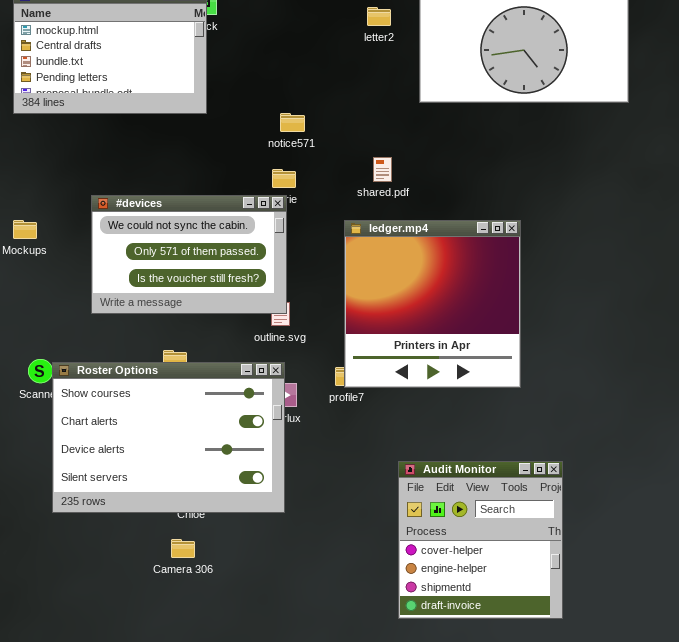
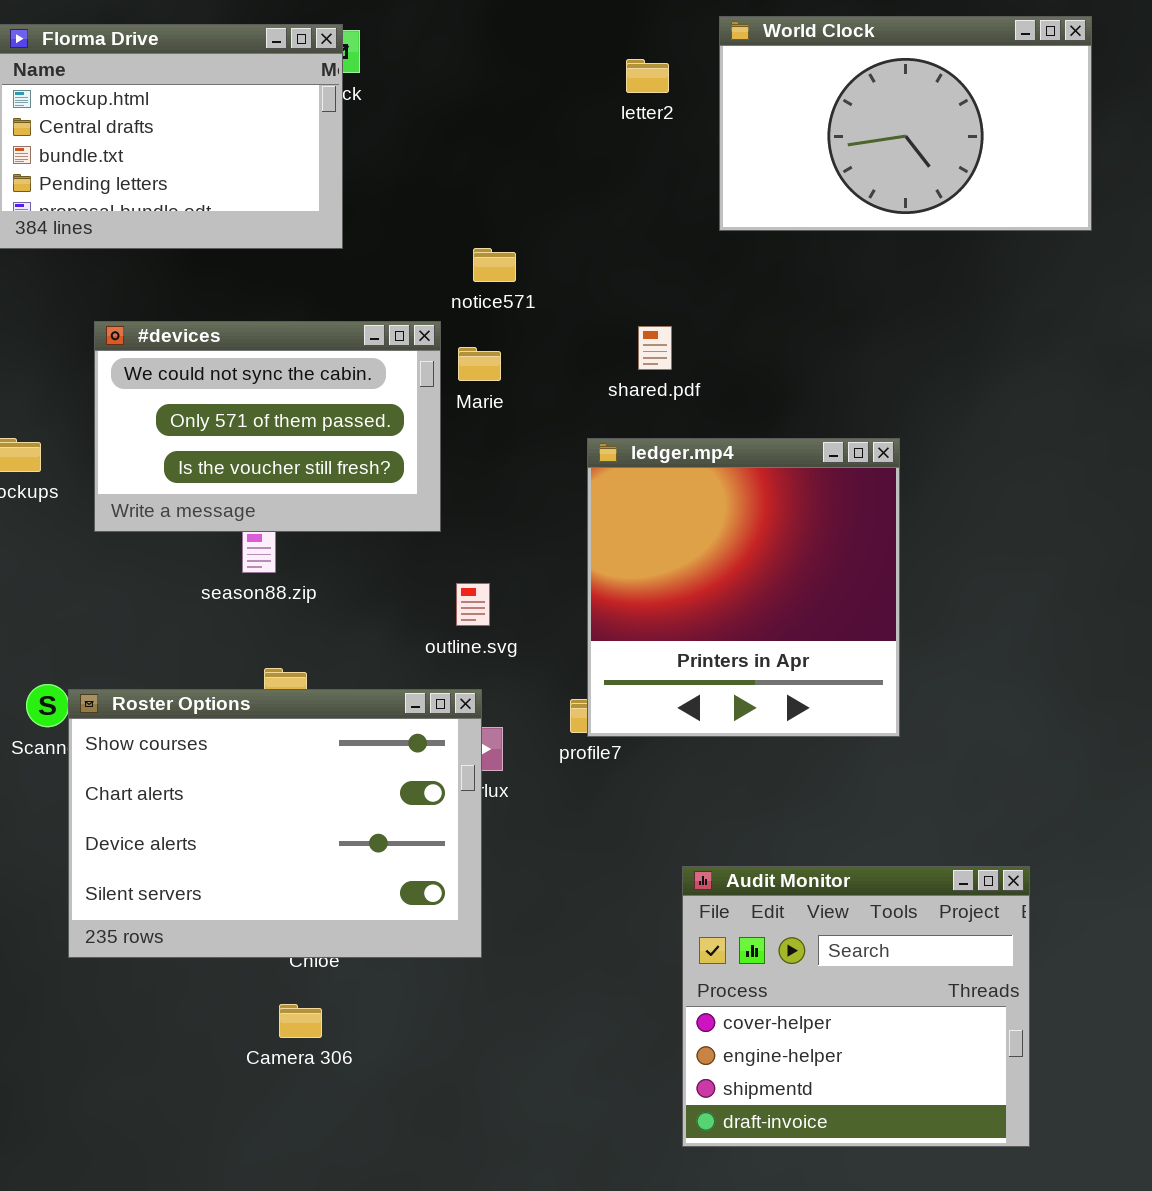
#devices: [91,195,287,314] -> [94,321,441,532], moved
Audit Monitor: [398,461,563,619] -> [682,866,1030,1147], resized

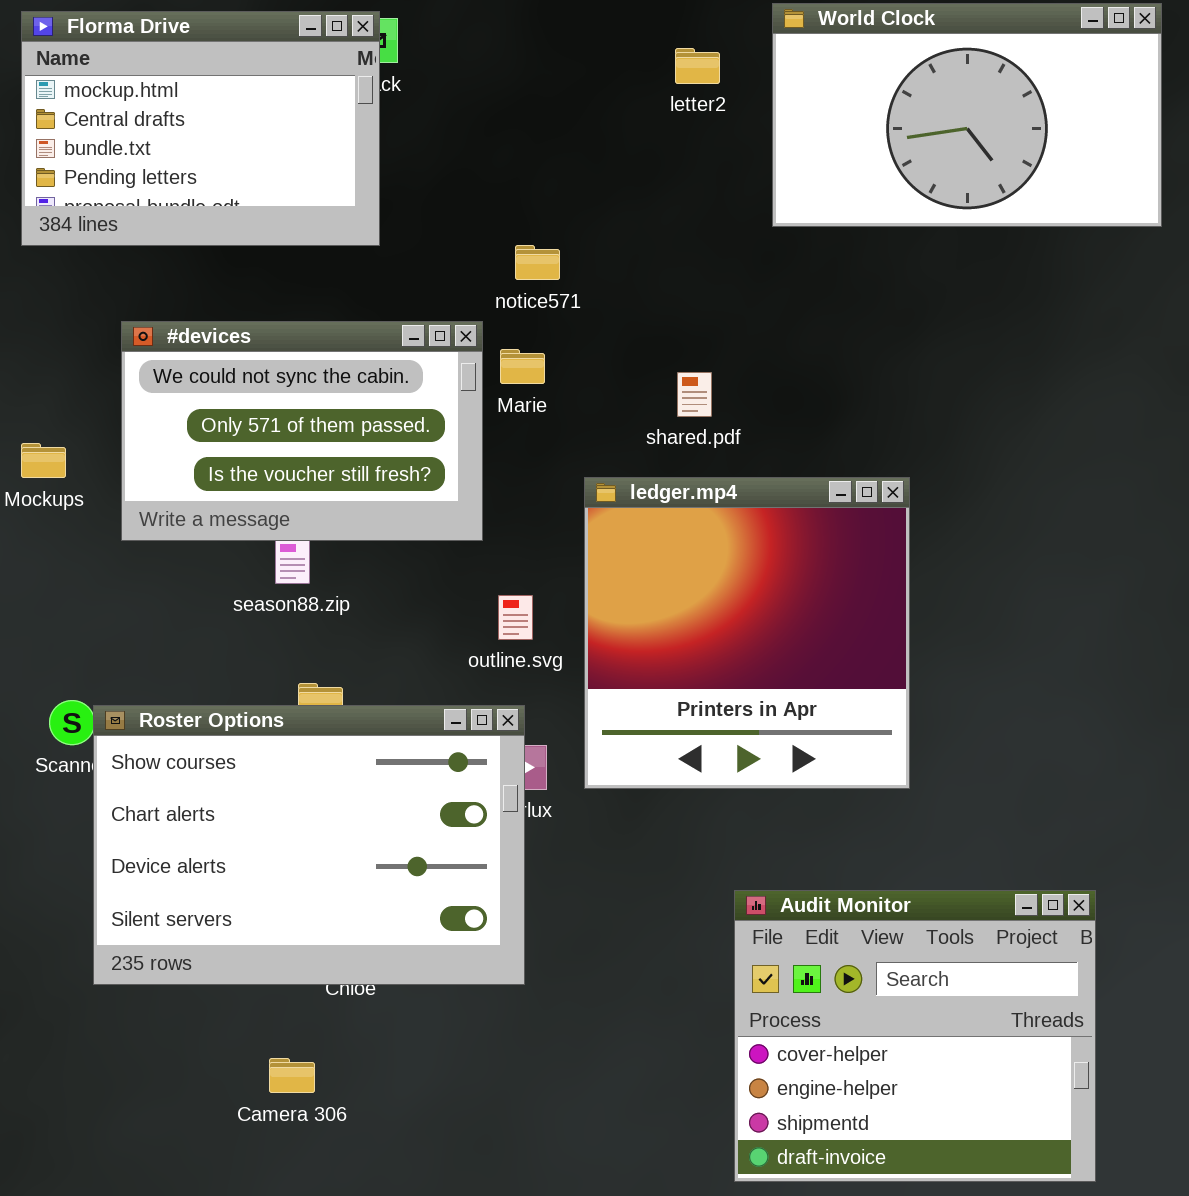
shared.pdf: [638,326,672,370] -> [677,372,712,417], moved
ledger.mp4: [587,438,900,737] -> [584,477,910,789], moved
Camera 306: [279,1004,322,1038] -> [269,1058,315,1093], moved

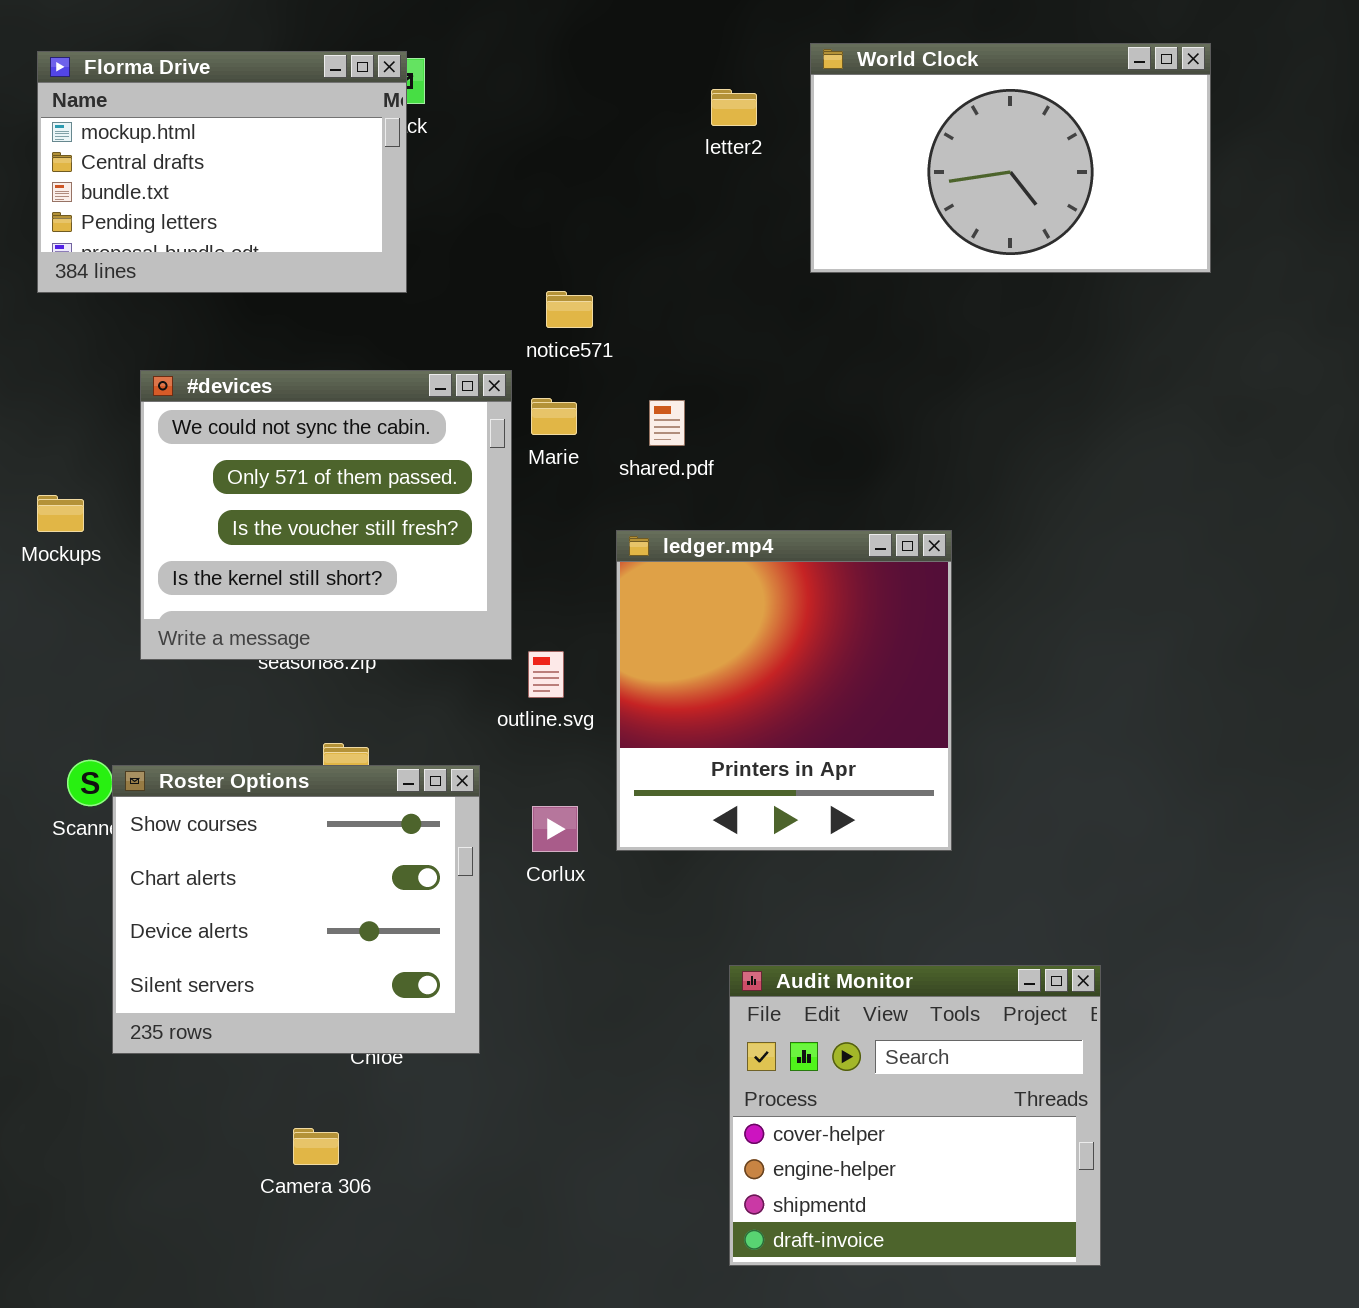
#devices: [121,321,483,541] -> [140,370,512,660], resized
shared.pdf: [677,372,712,417] -> [649,400,685,446], moved
Roster Options: [93,705,525,985] -> [112,765,480,1054], resized
Audit Monitor: [734,890,1096,1182] -> [729,965,1101,1266], moved

